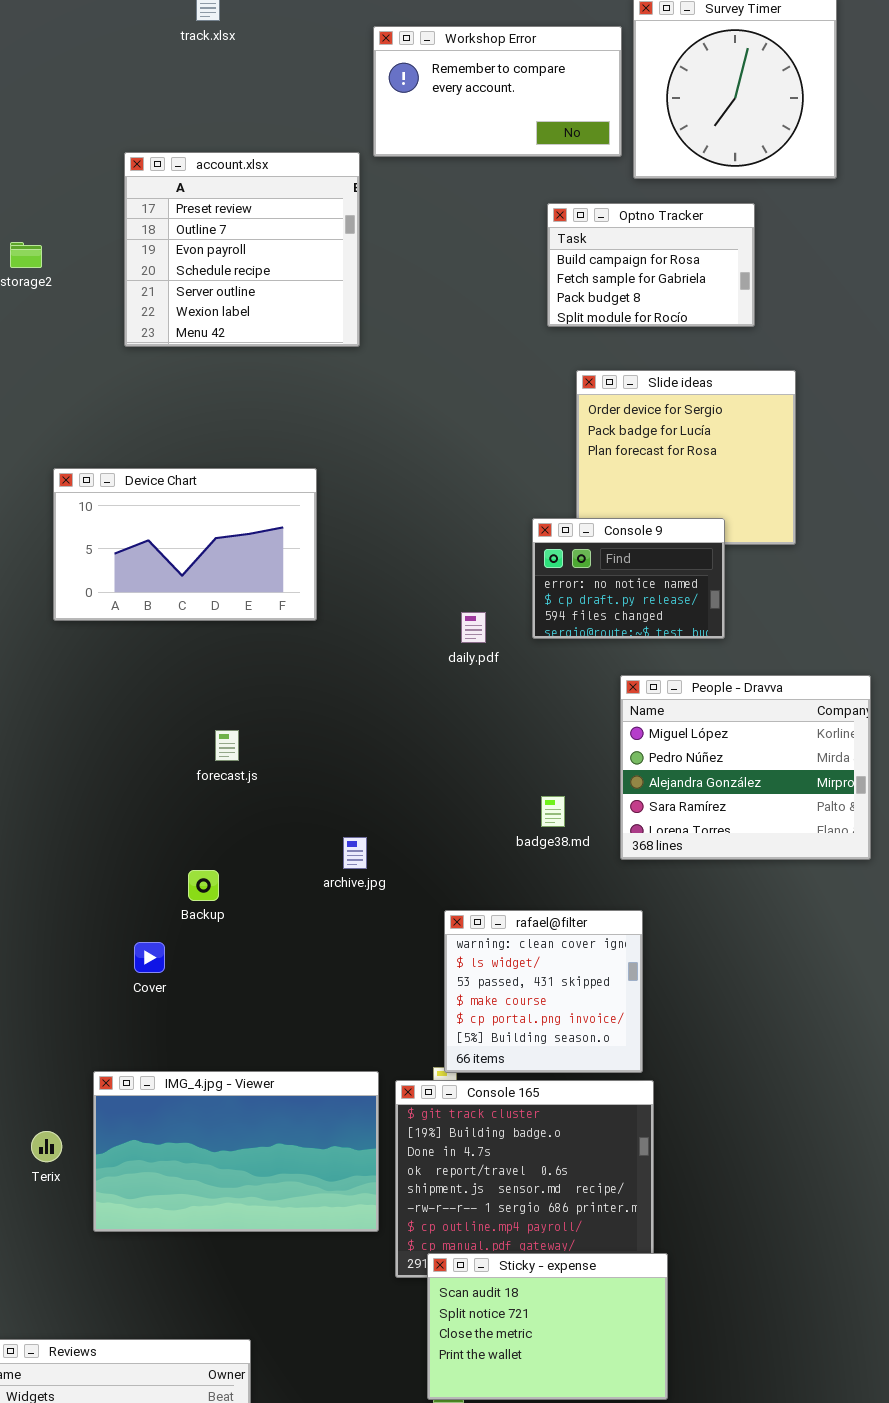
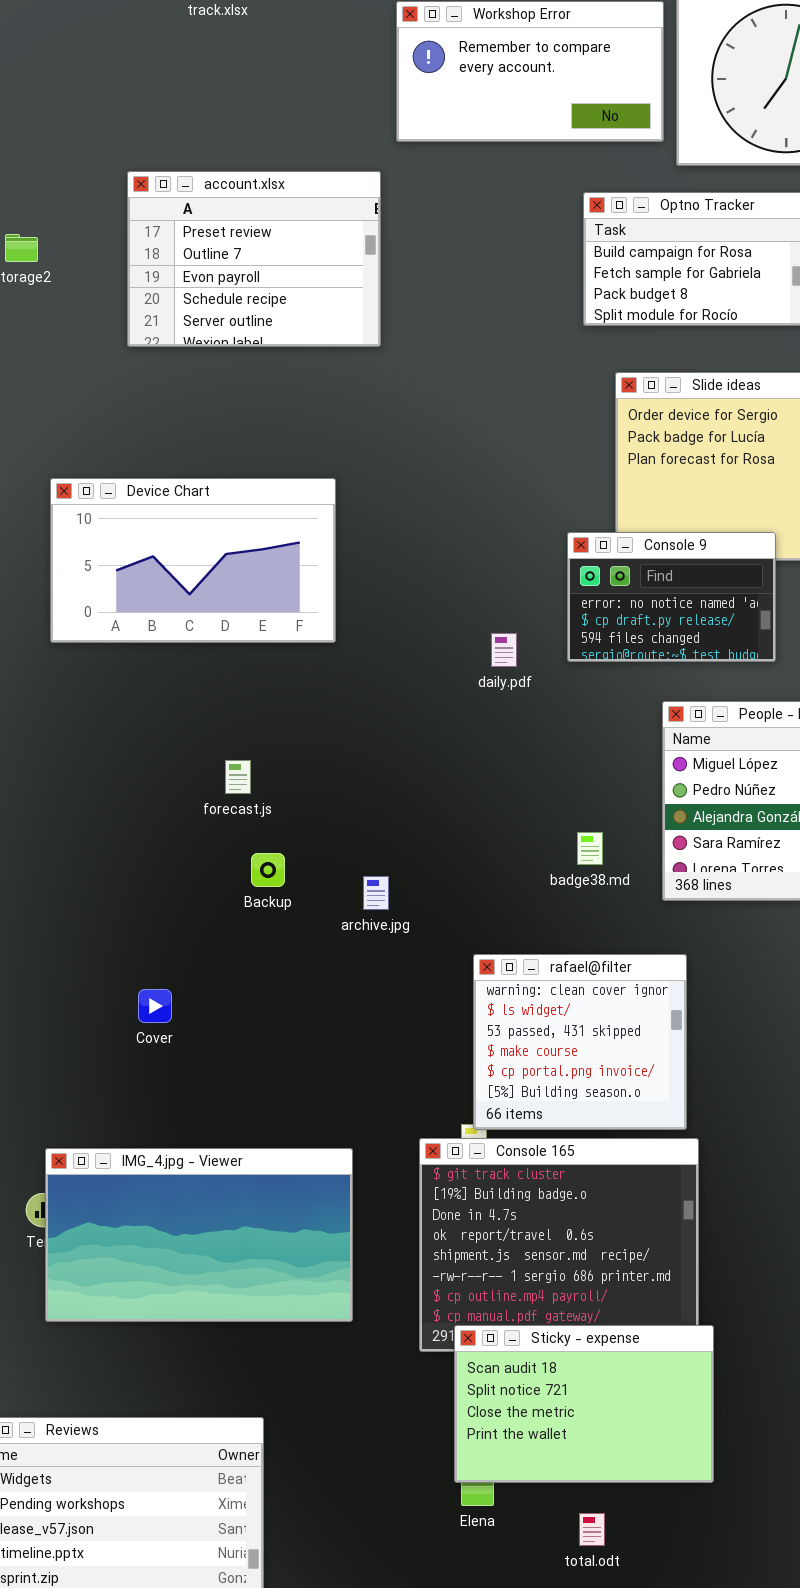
account.xlsx: [124,152,360,347] -> [127,171,381,347], resized
Backup: [188,870,219,901] -> [251,853,285,887], moved
IMG_4.jpg - Viewer: [93,1071,379,1232] -> [45,1148,353,1322], moved

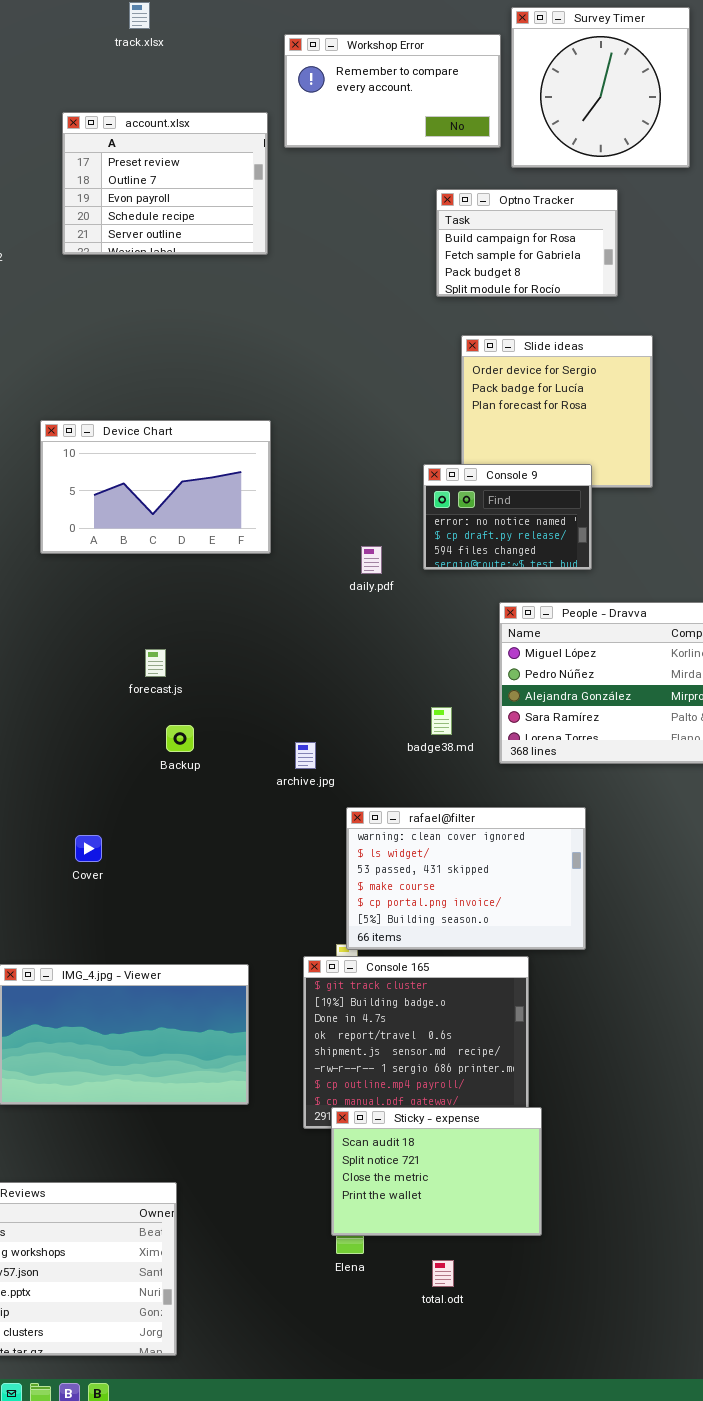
account.xlsx: [127,171,381,347] -> [62,112,268,255], moved
Device Chart: [50,478,336,643] -> [40,420,271,554], moved
archive.jpg: [363,876,389,910] -> [295,742,316,769], moved
rafael@filter: [473,954,687,1130] -> [346,807,586,950], resized

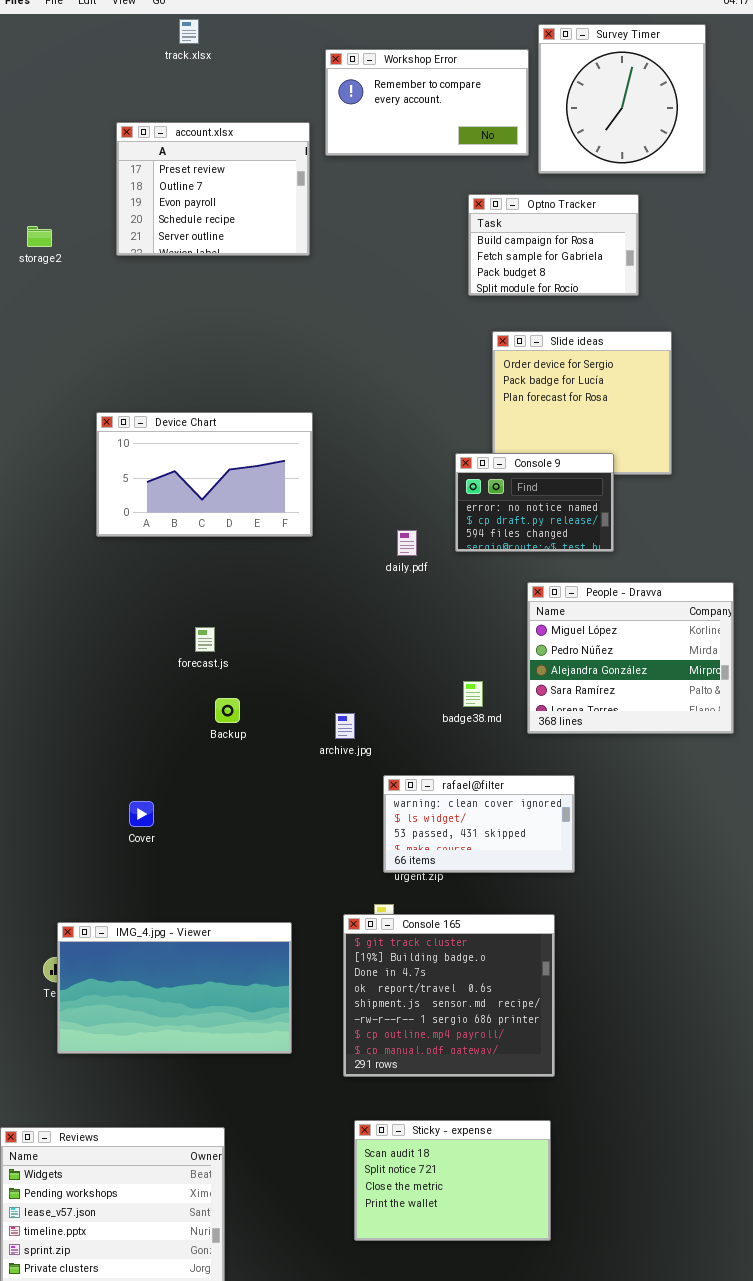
rafael@filter: [346,807,586,950] -> [383,775,575,873], resized
Sticky - expense: [331,1107,542,1236] -> [354,1120,551,1241], moved

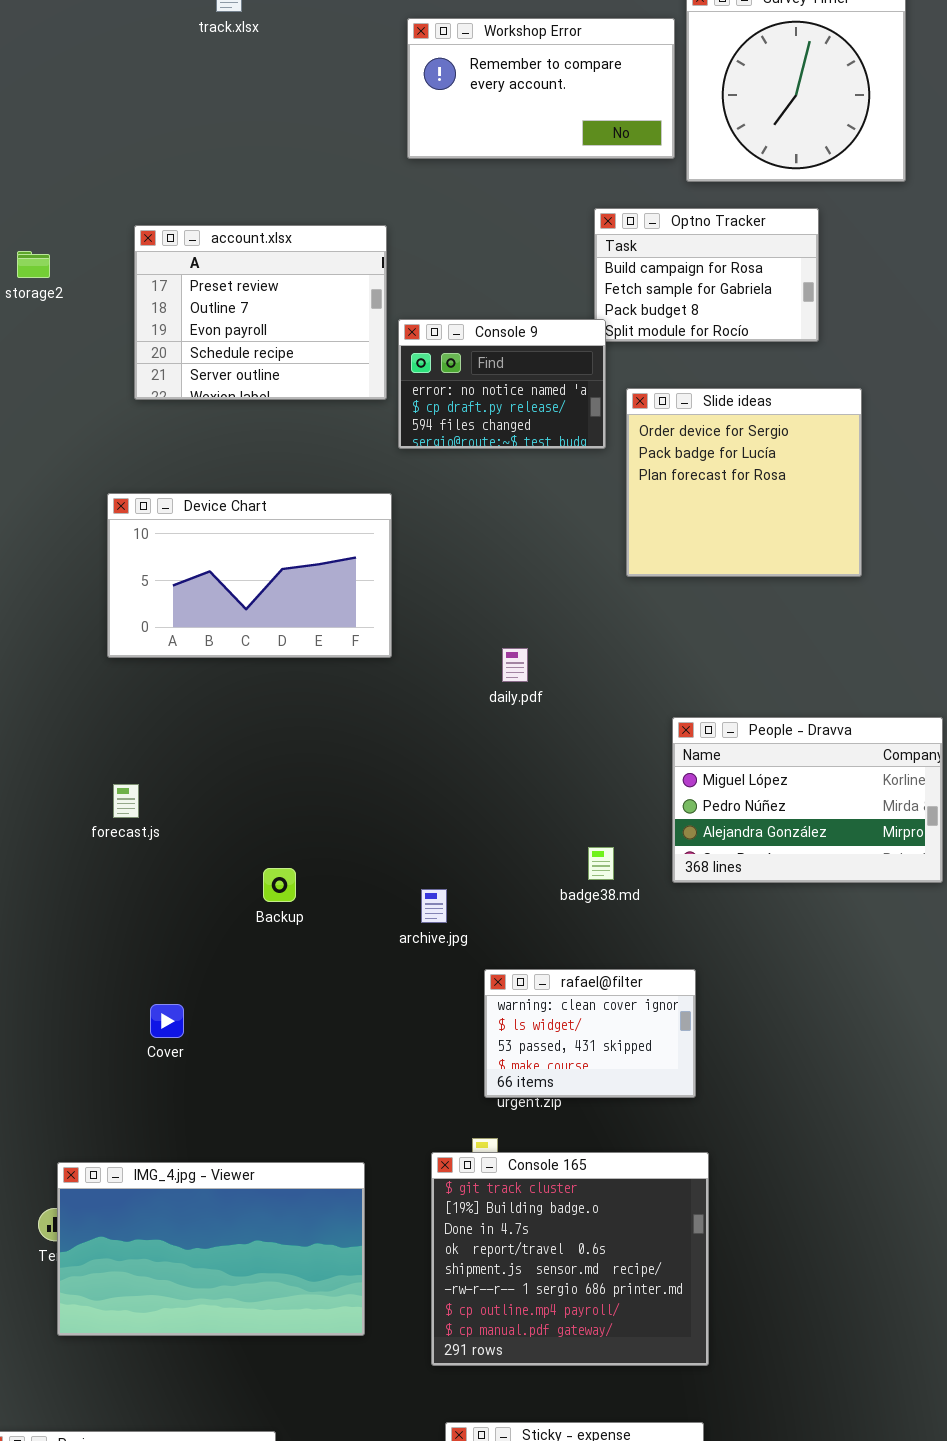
account.xlsx: [116,122,310,256] -> [134,225,387,400], moved
Console 9: [455,453,614,552] -> [398,319,606,449], moved
People - Dravva: [527,582,734,734] -> [672,717,943,883], resized
forecast.js: [195,627,215,652] -> [113,784,139,818], moved
rafael@filter: [383,775,575,873] -> [484,969,696,1098], resized

